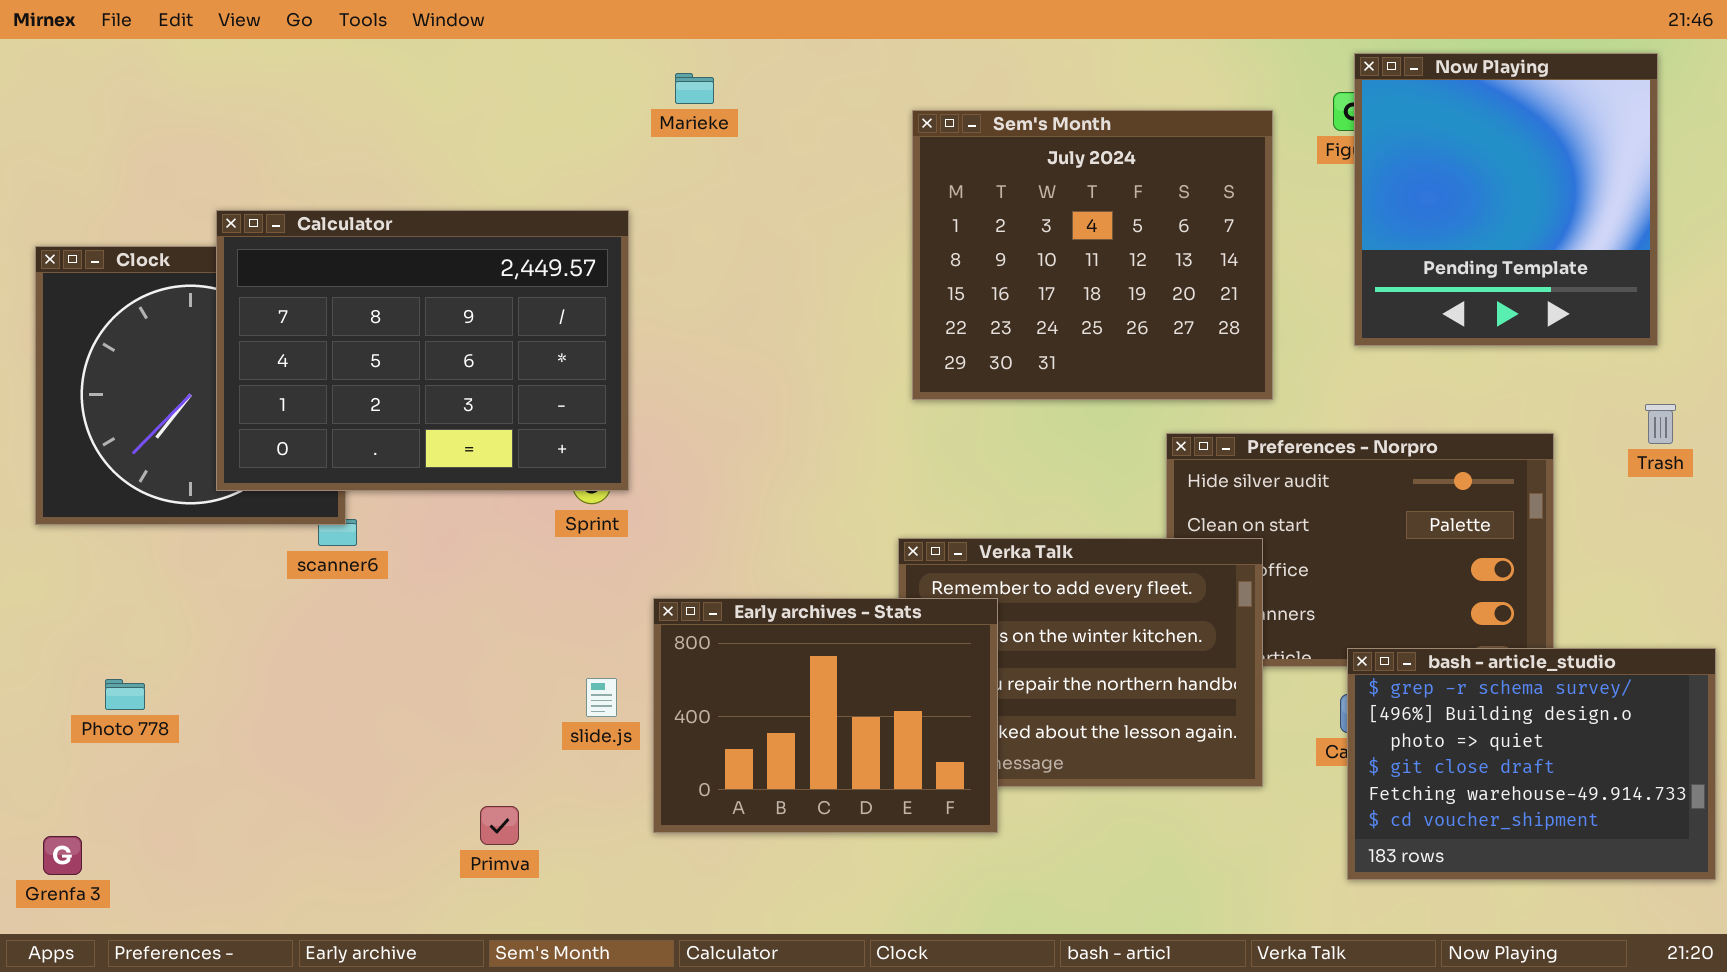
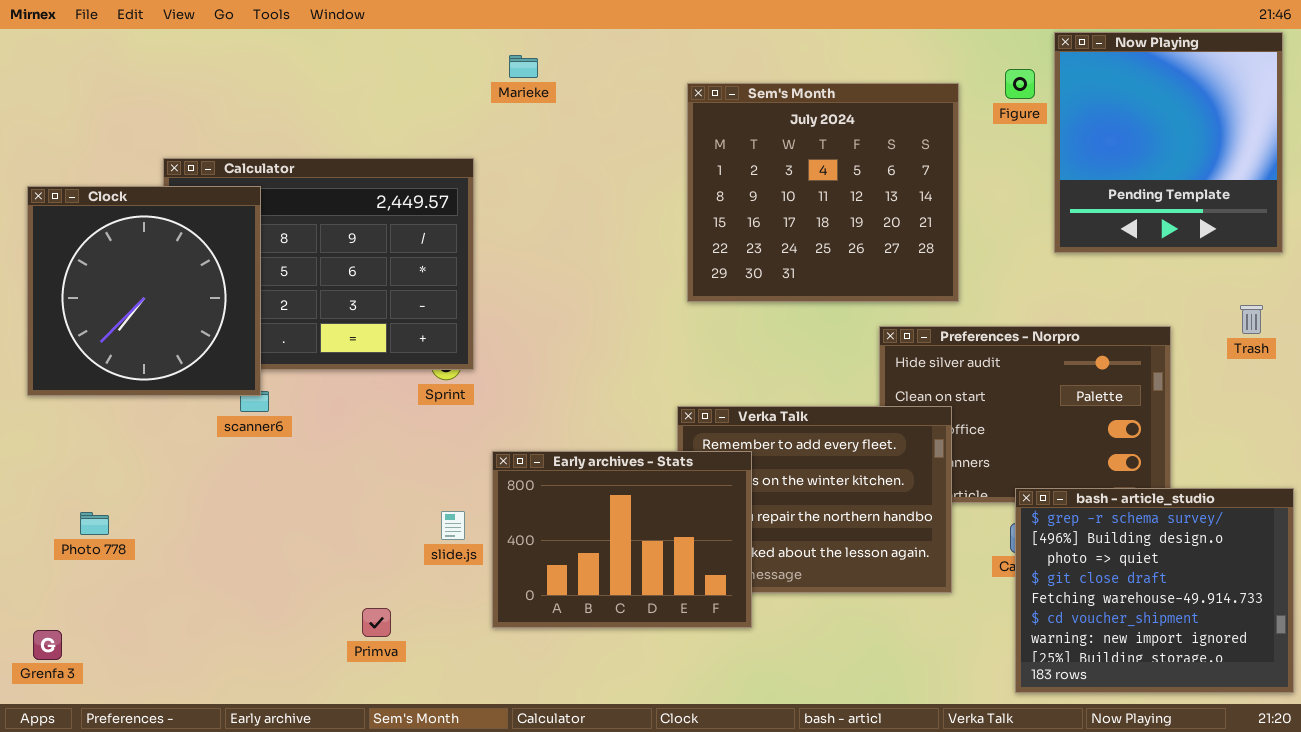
Now Playing: [1354,53,1658,346] -> [1054,32,1283,253], moved
Clock: [35,246,346,525] -> [27,186,261,396], raised
bash - article_studio: [1347,648,1716,880] -> [1015,488,1294,693], resized

